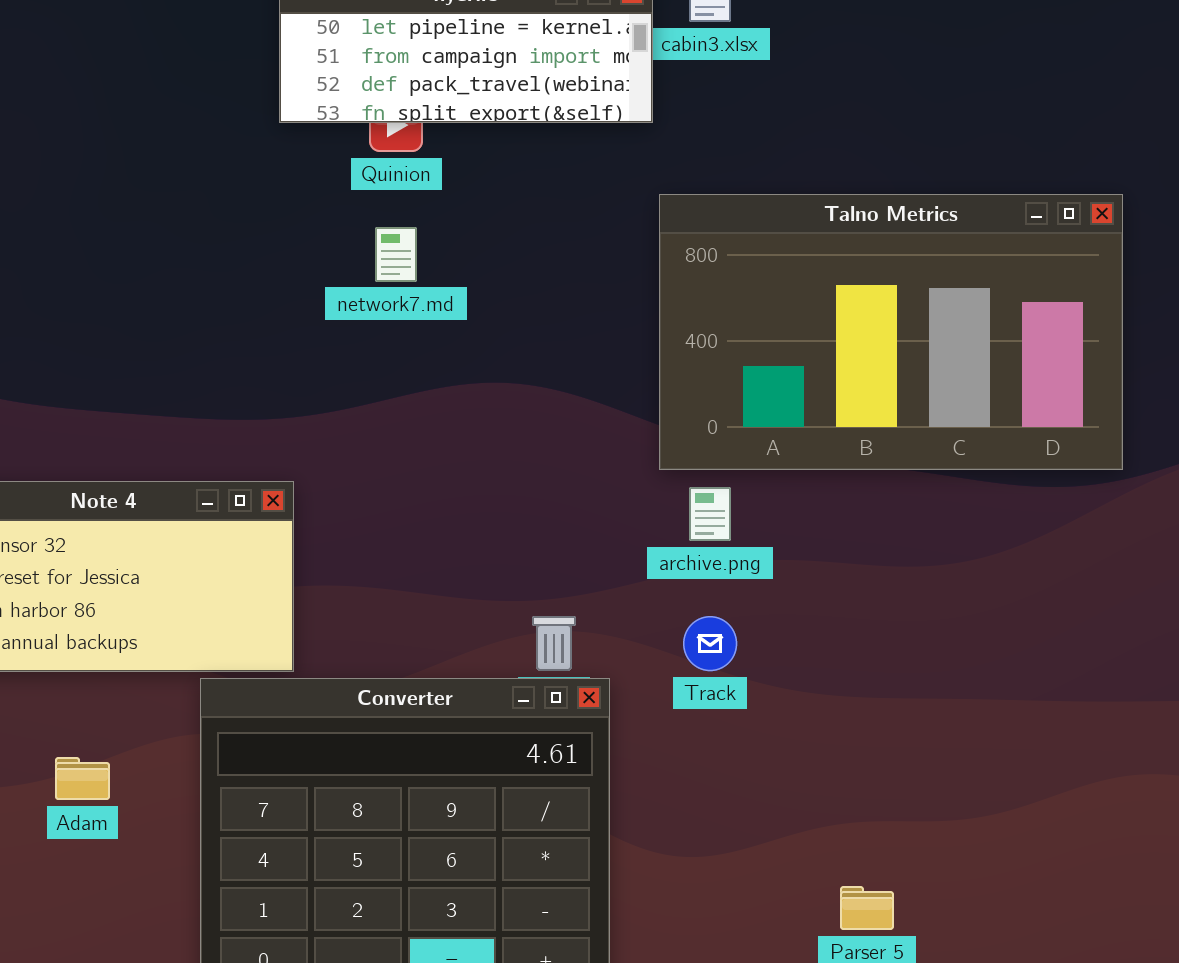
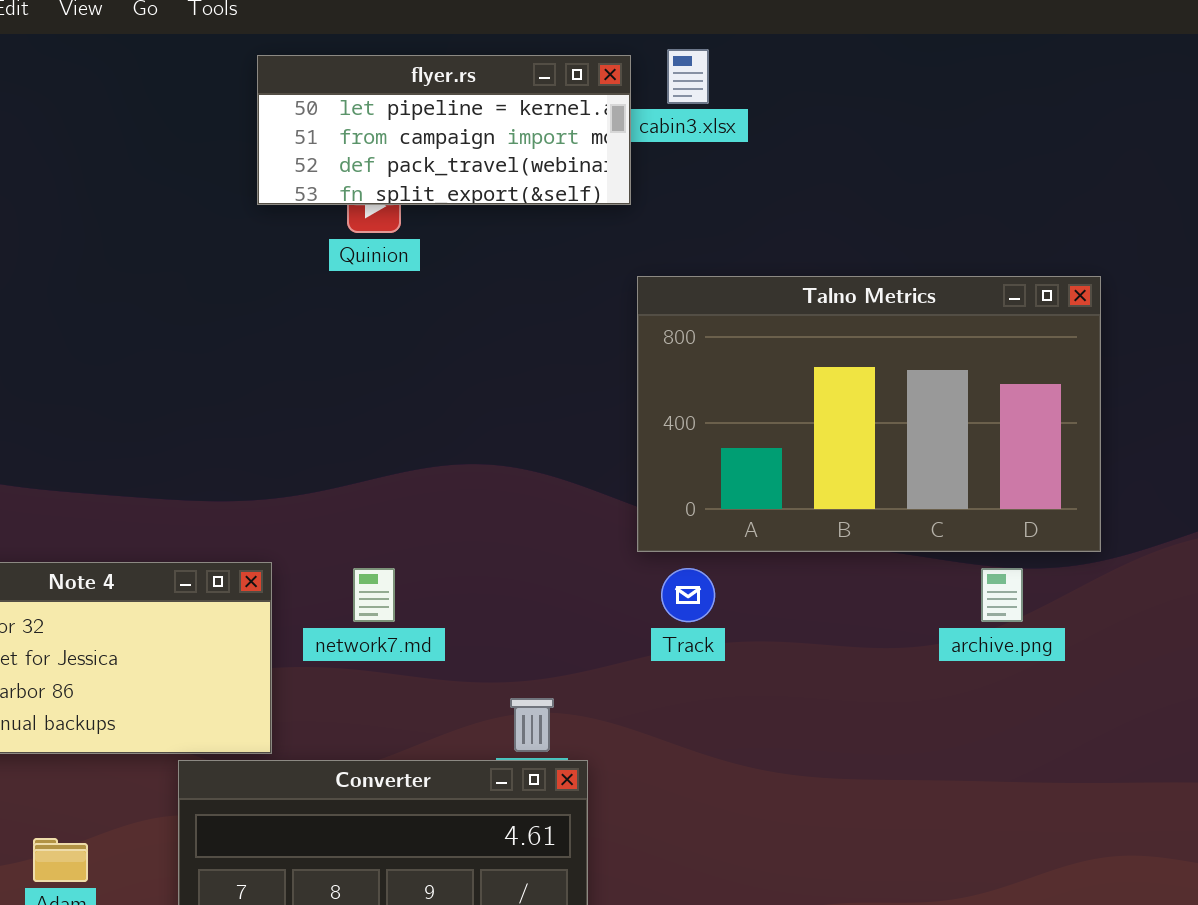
network7.md: [375,227,417,282] -> [353,568,395,622], moved
archive.png: [689,487,731,541] -> [981,568,1023,622], moved
Track: [683,616,737,671] -> [661,568,715,622], moved

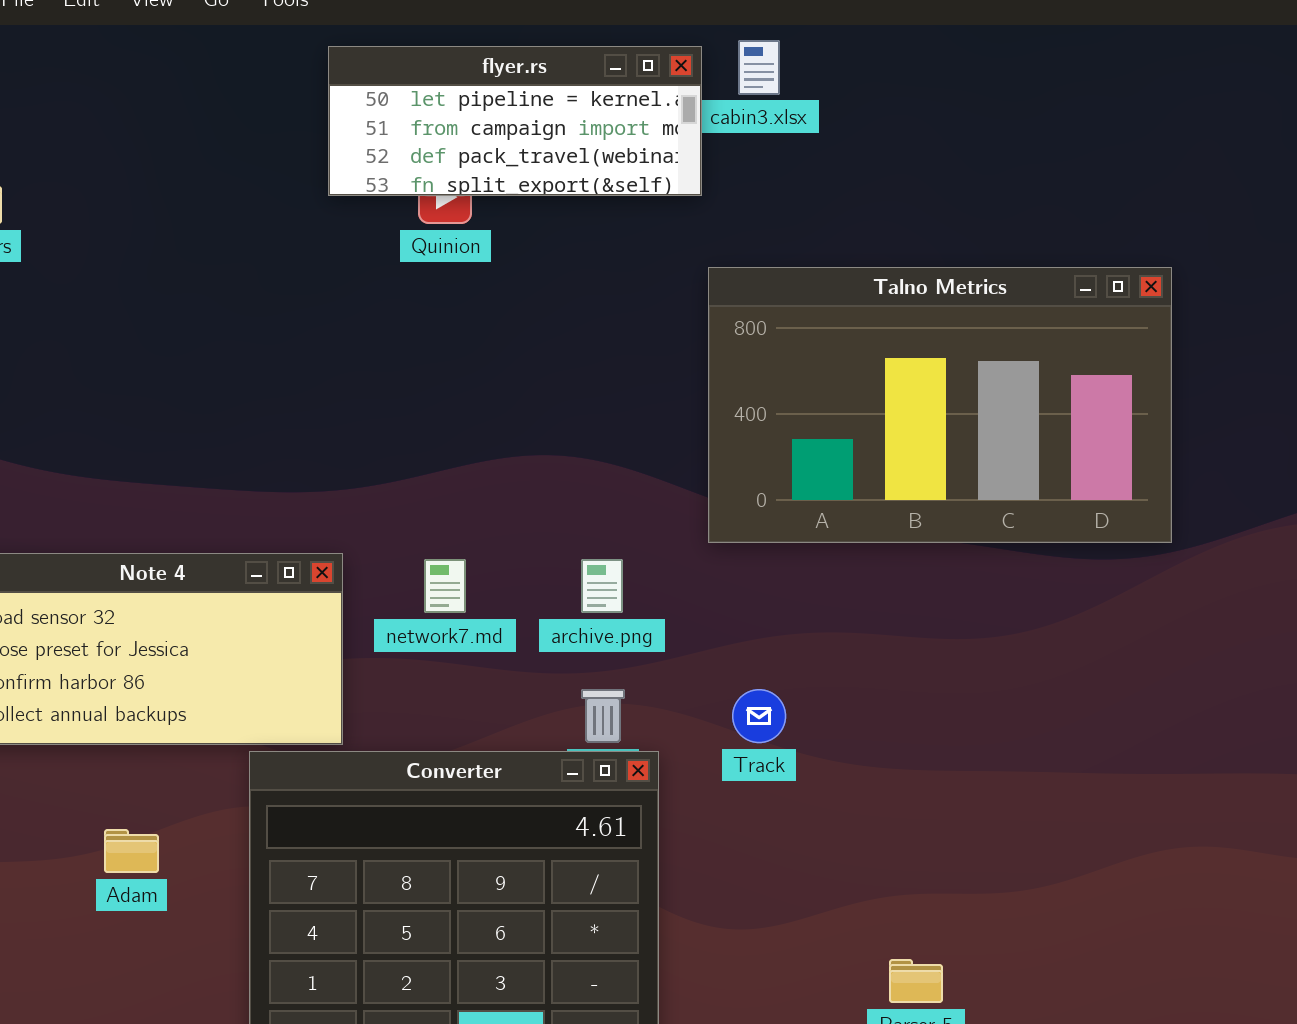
Track: [661,568,715,622] -> [732,689,786,743], moved
archive.png: [981,568,1023,622] -> [581,559,623,613], moved

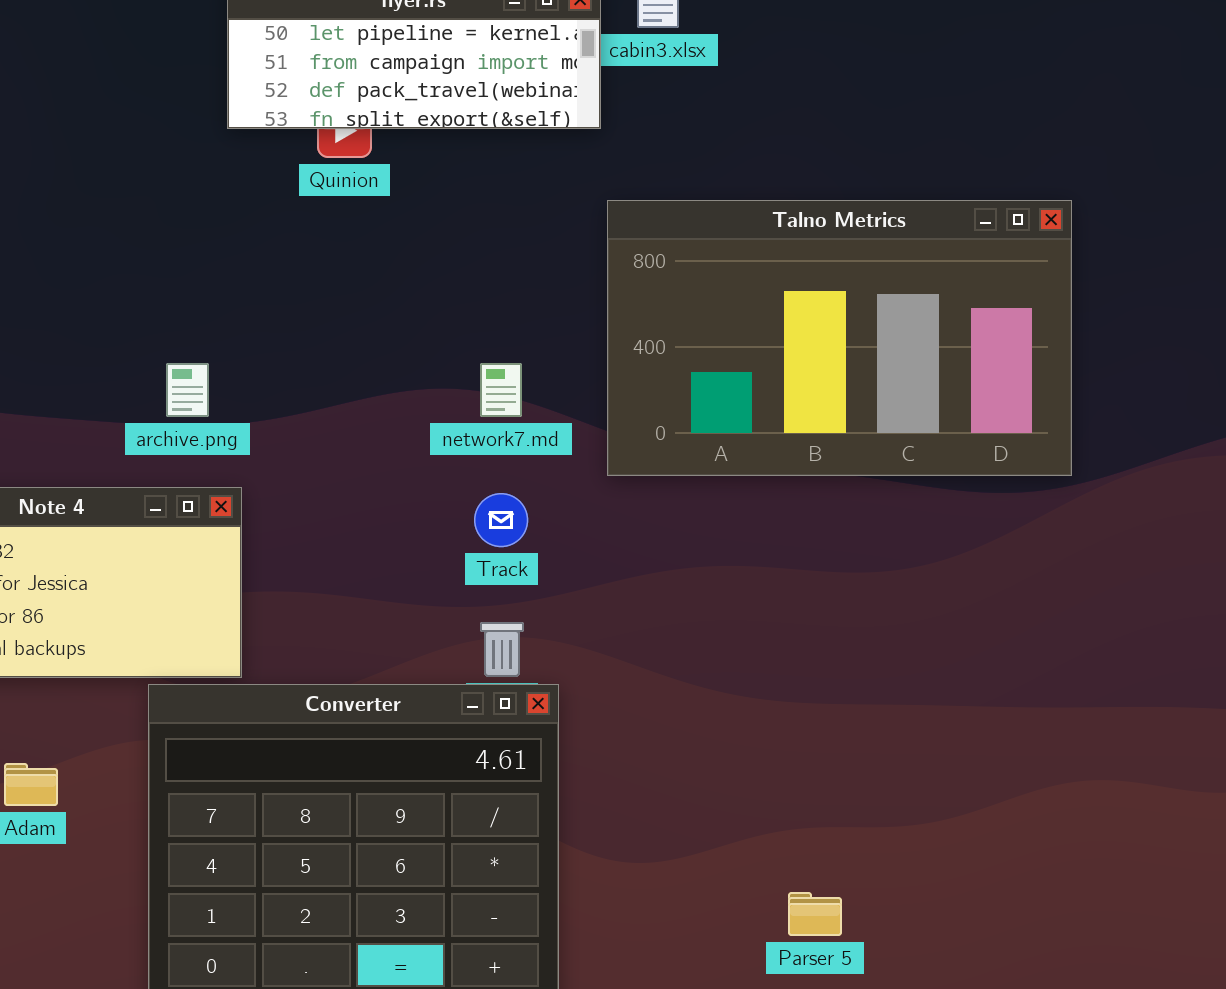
network7.md: [424,559,466,613] -> [480,363,522,417], moved
archive.png: [581,559,623,613] -> [166,363,209,417], moved
Track: [732,689,786,743] -> [474,493,528,547], moved

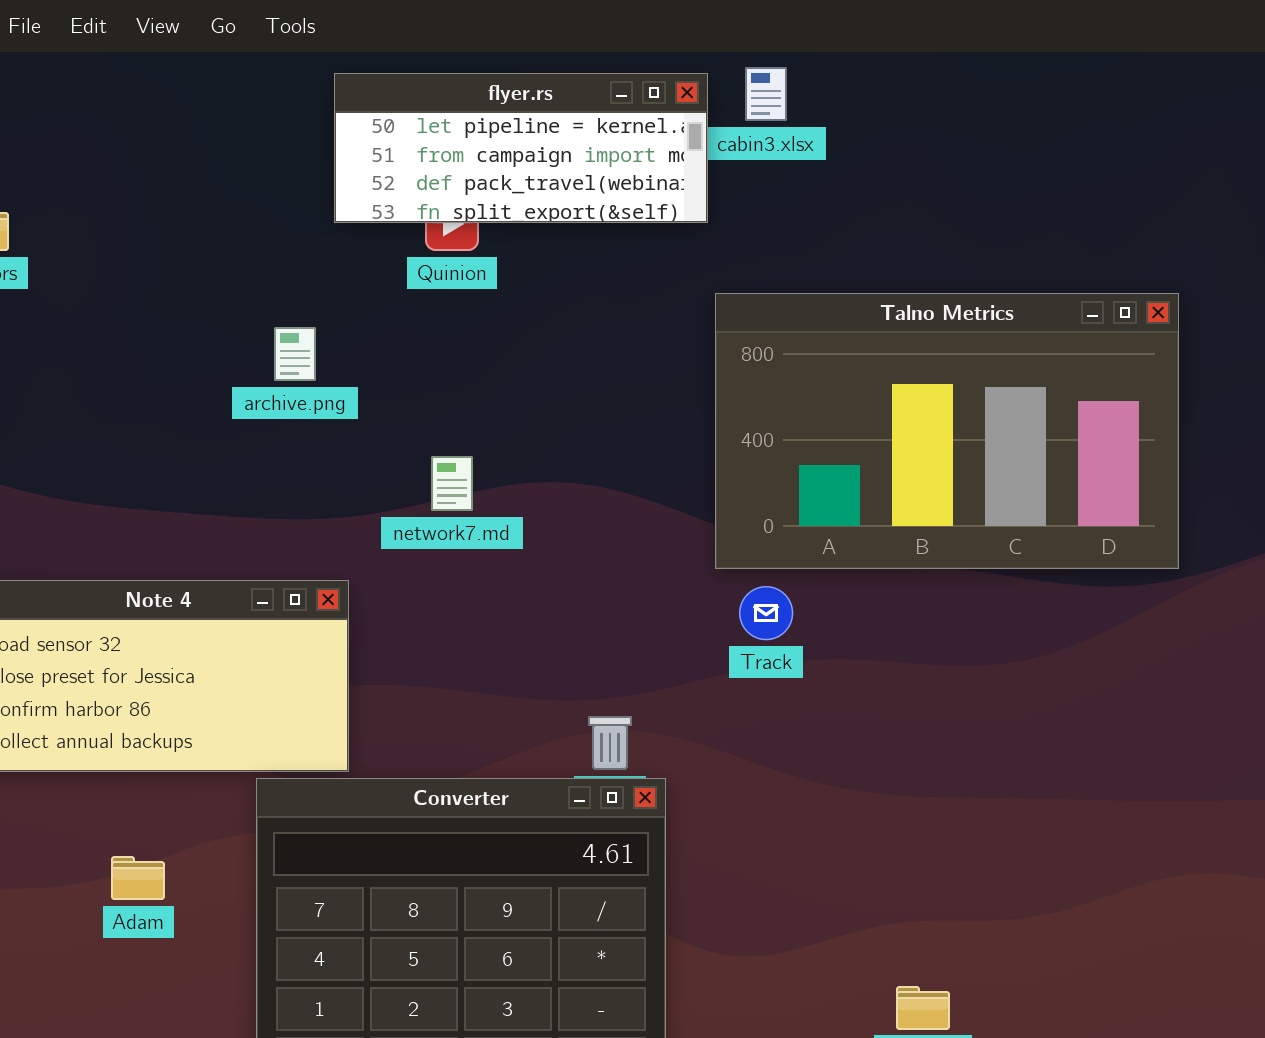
archive.png: [166,363,209,417] -> [274,327,316,381], moved
network7.md: [480,363,522,417] -> [431,456,473,511], moved
Track: [474,493,528,547] -> [739,586,793,640], moved

